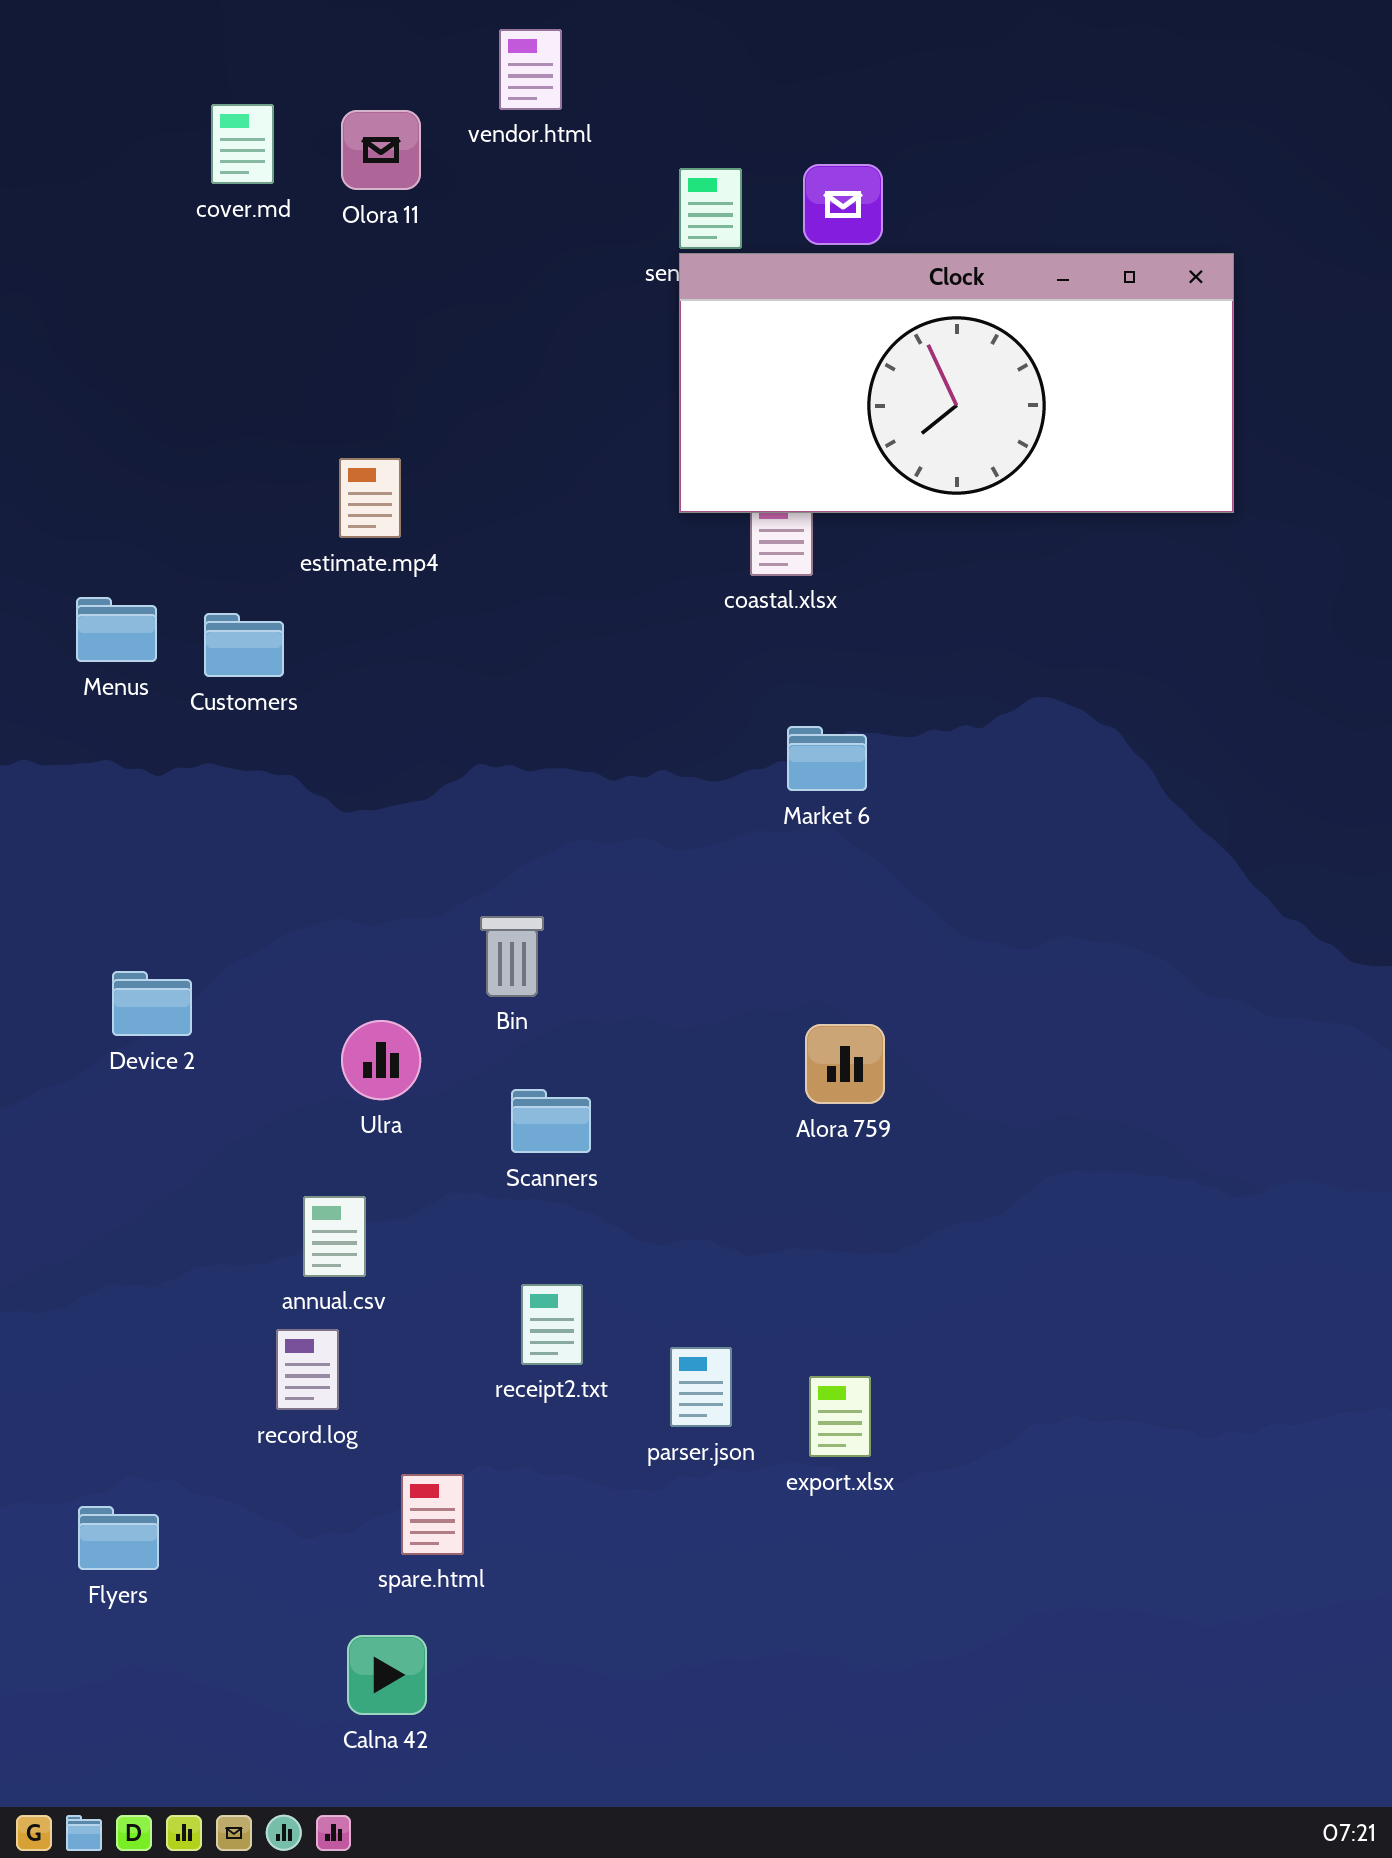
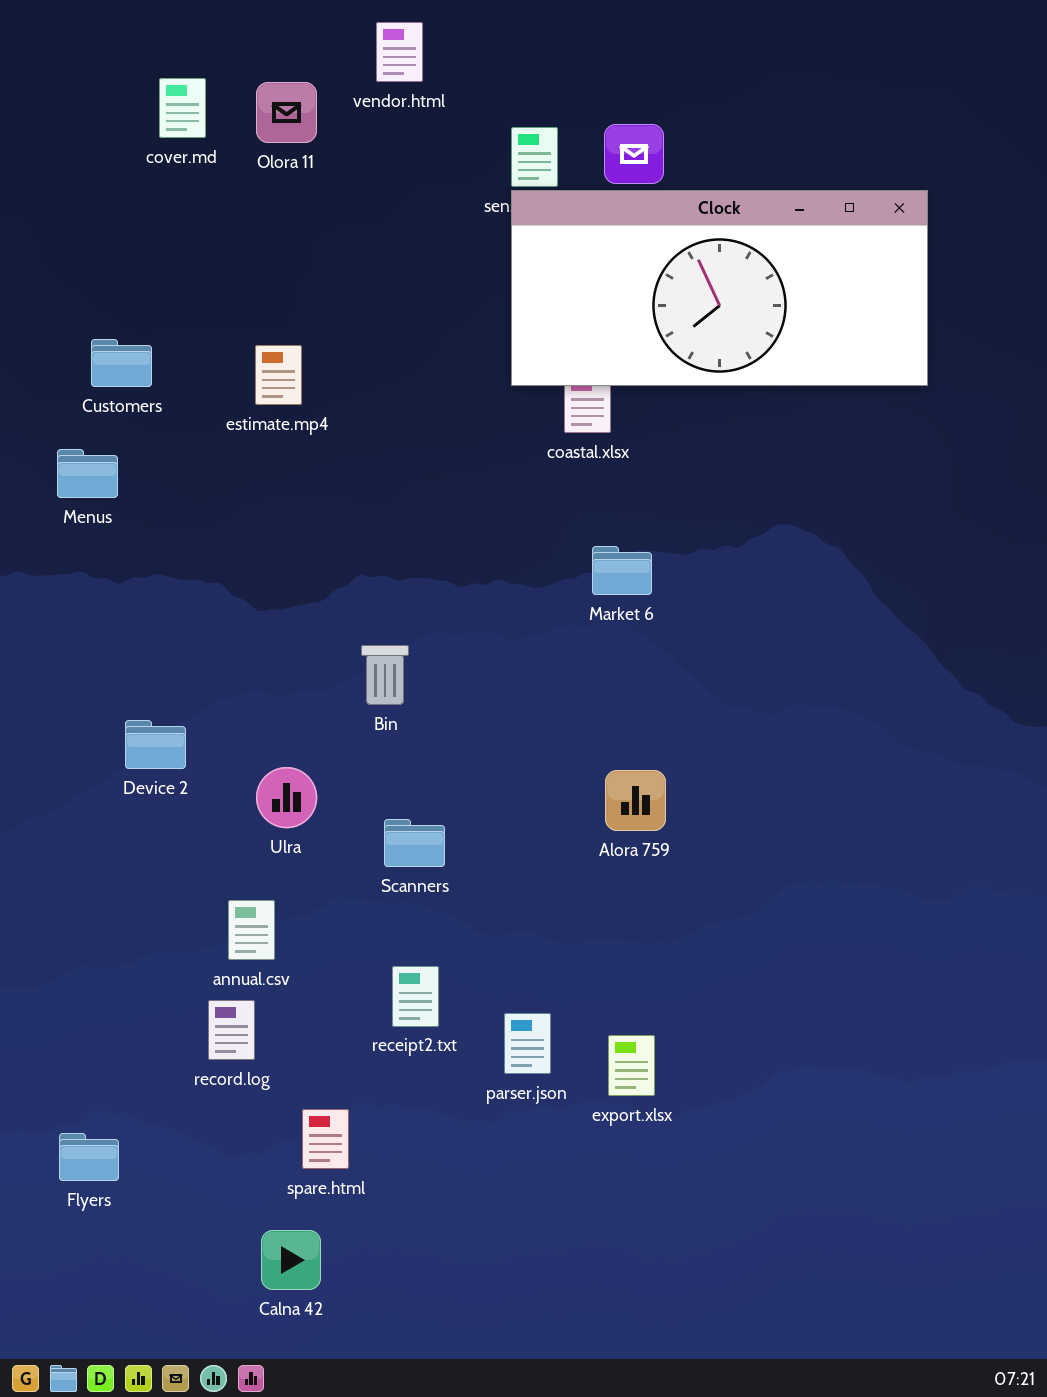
Customers: [204,613,284,677] -> [91,339,152,387], moved
Bin: [480,916,544,997] -> [361,645,409,705], moved
Device 2: [112,971,192,1036] -> [125,720,186,769], moved

